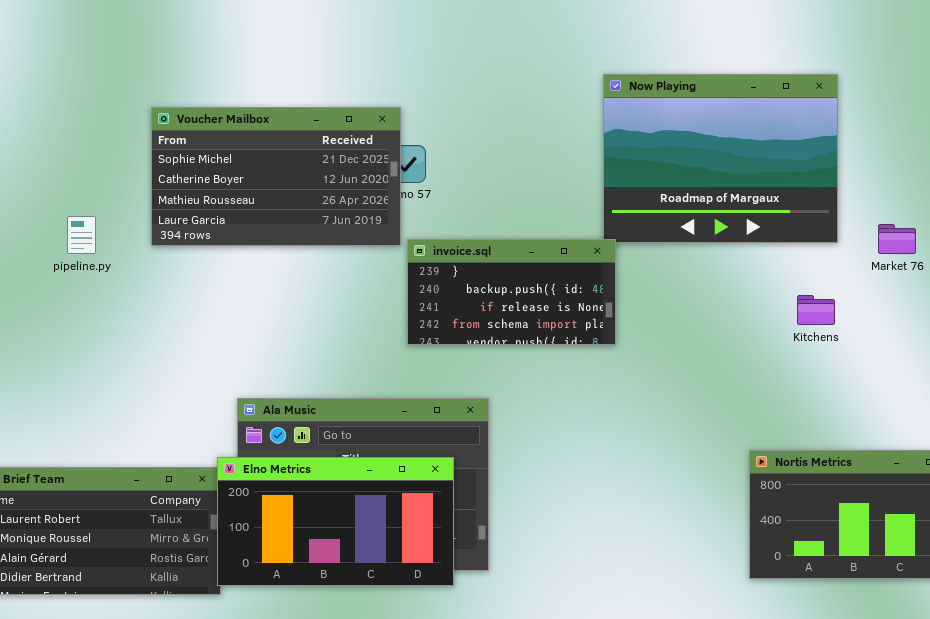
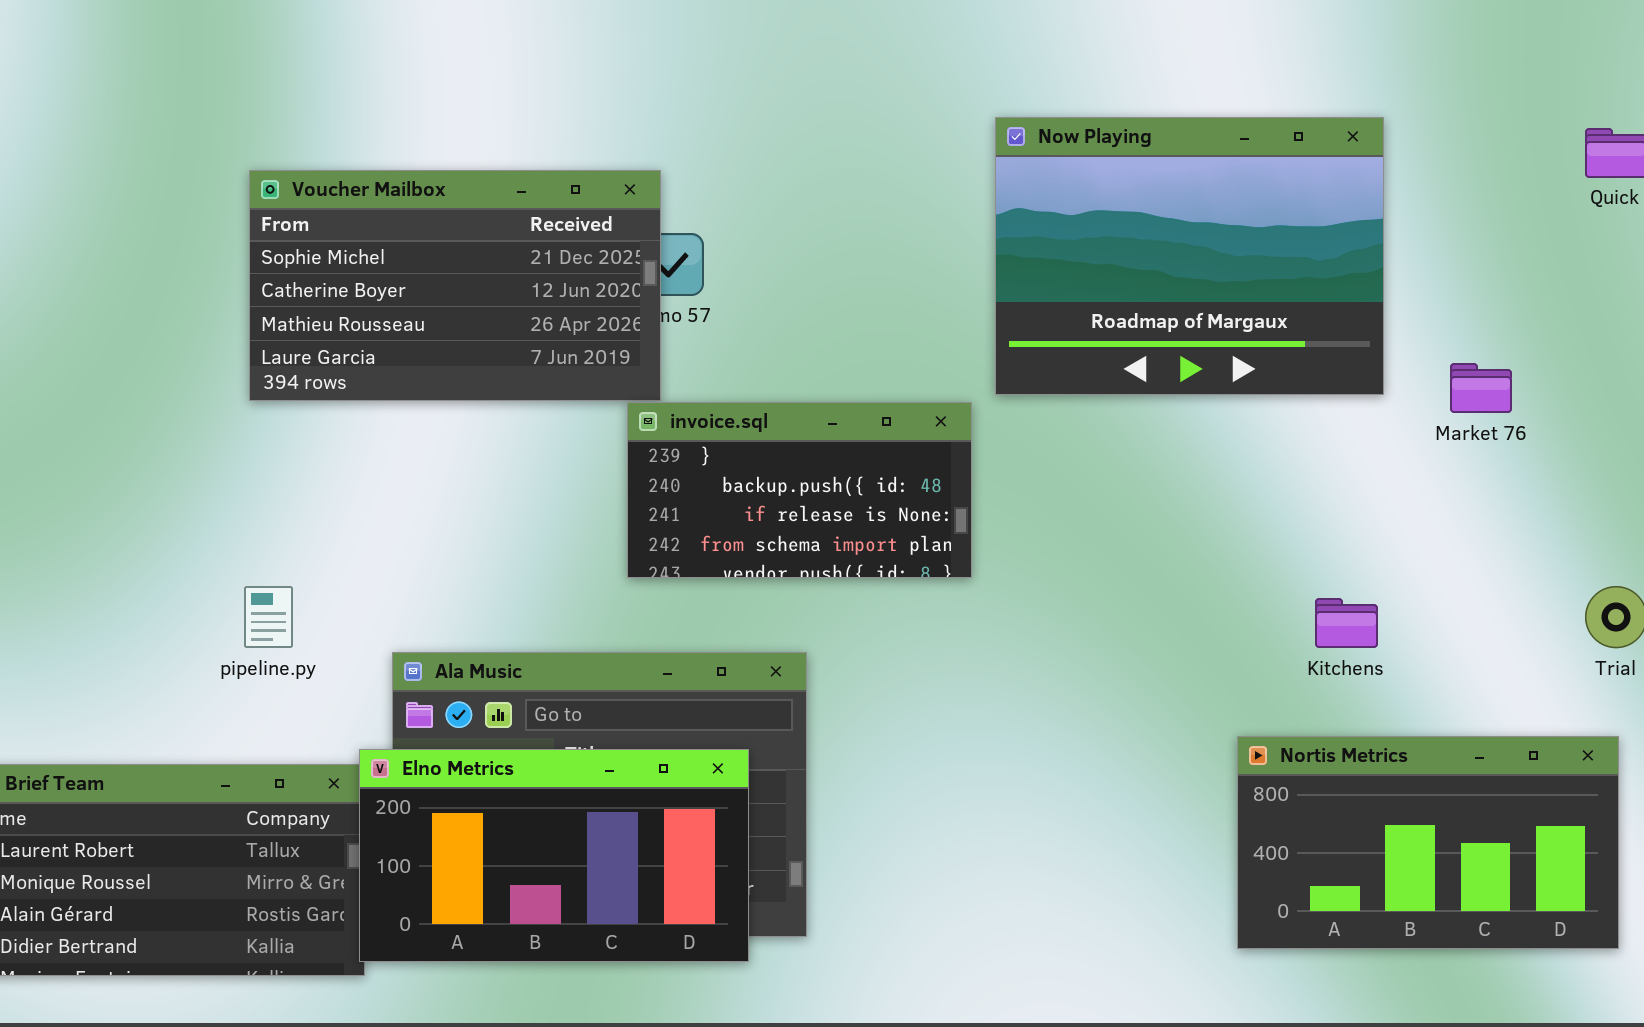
pipeline.py: [67,216,96,254] -> [244,586,293,648], moved
invoice.sql: [407,239,616,345] -> [627,402,972,578], moved
Kitchens: [797,295,835,325] -> [1315,598,1378,648], moved

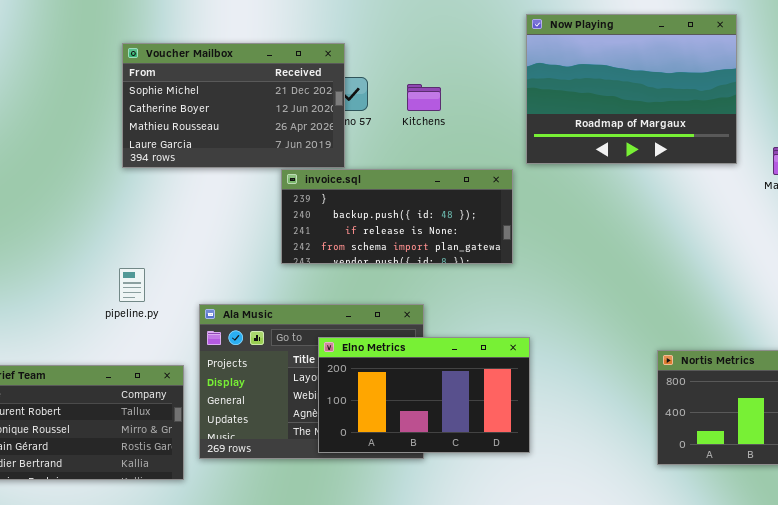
invoice.sql: [627,402,972,578] -> [281,169,513,264], resized
Kitchens: [1315,598,1378,648] -> [407,84,441,111], moved
Elno Metrics: [359,749,749,962] -> [318,337,530,453], moved

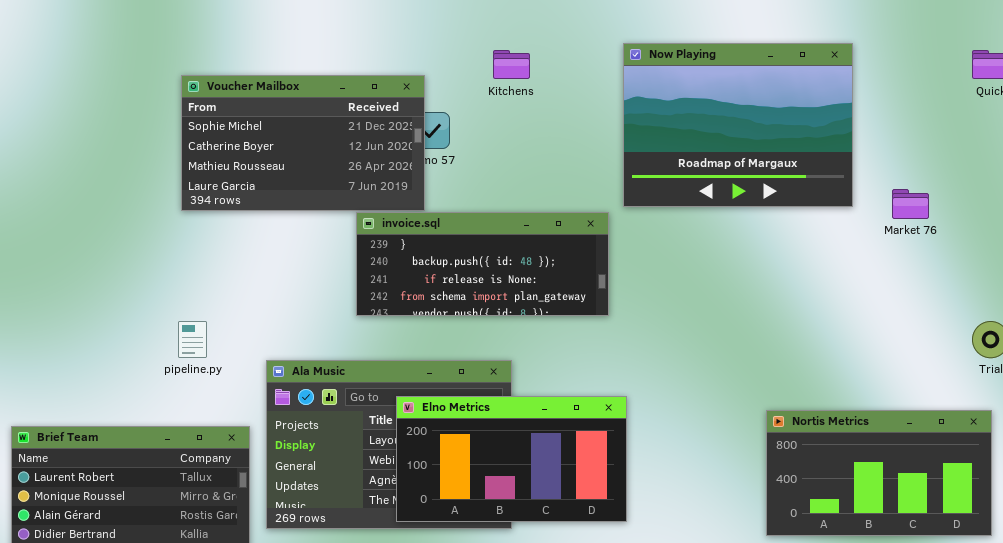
Kitchens: [407,84,441,111] -> [493,50,530,79], moved

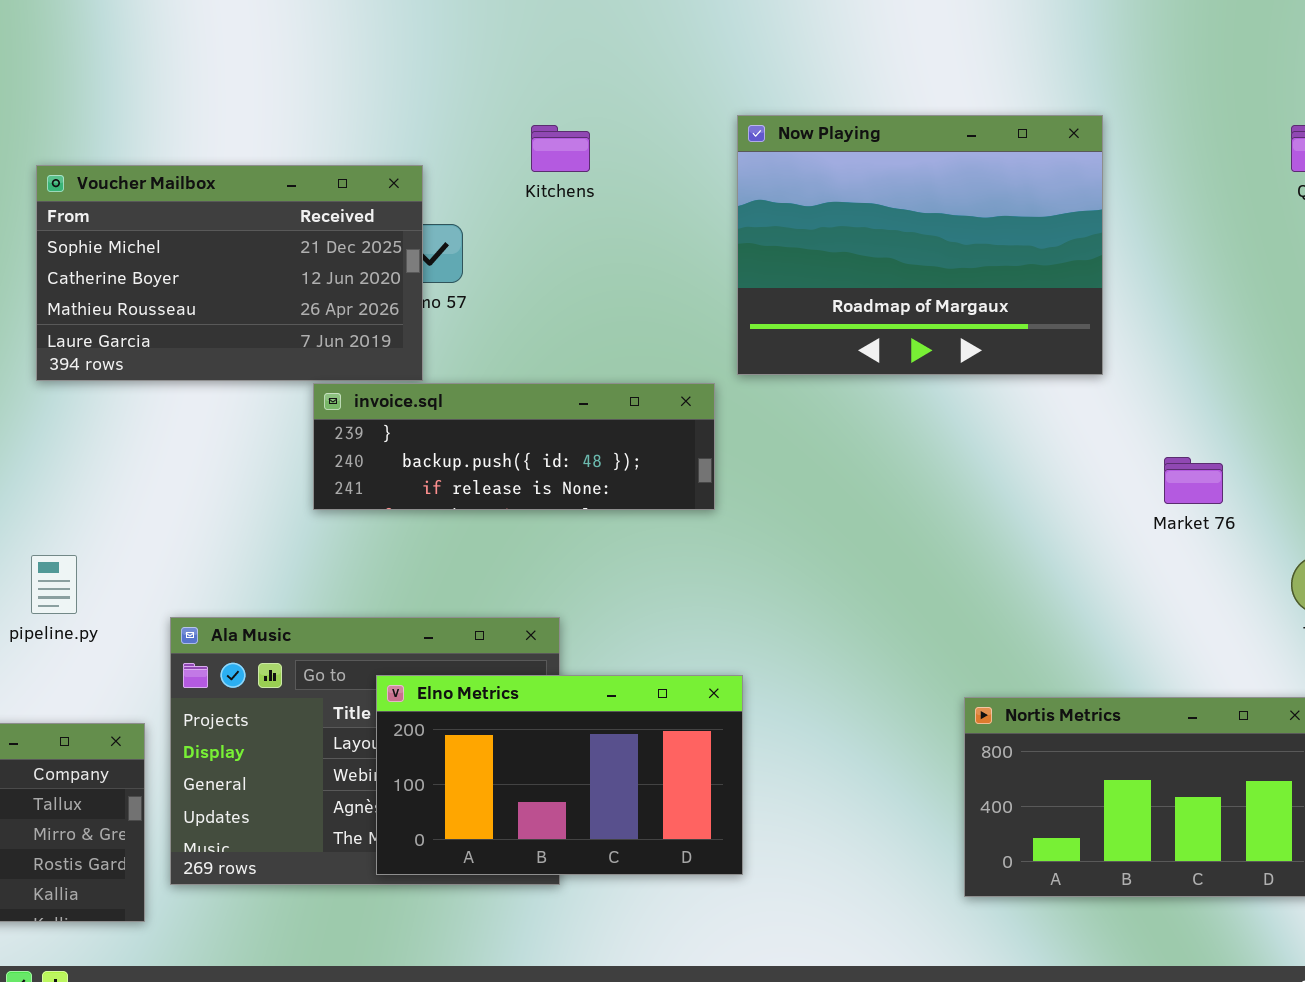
Market 76: [892,189,929,219] -> [1164,457,1223,504], moved
invoice.sql: [356,212,609,316] -> [313,383,715,510], resized

